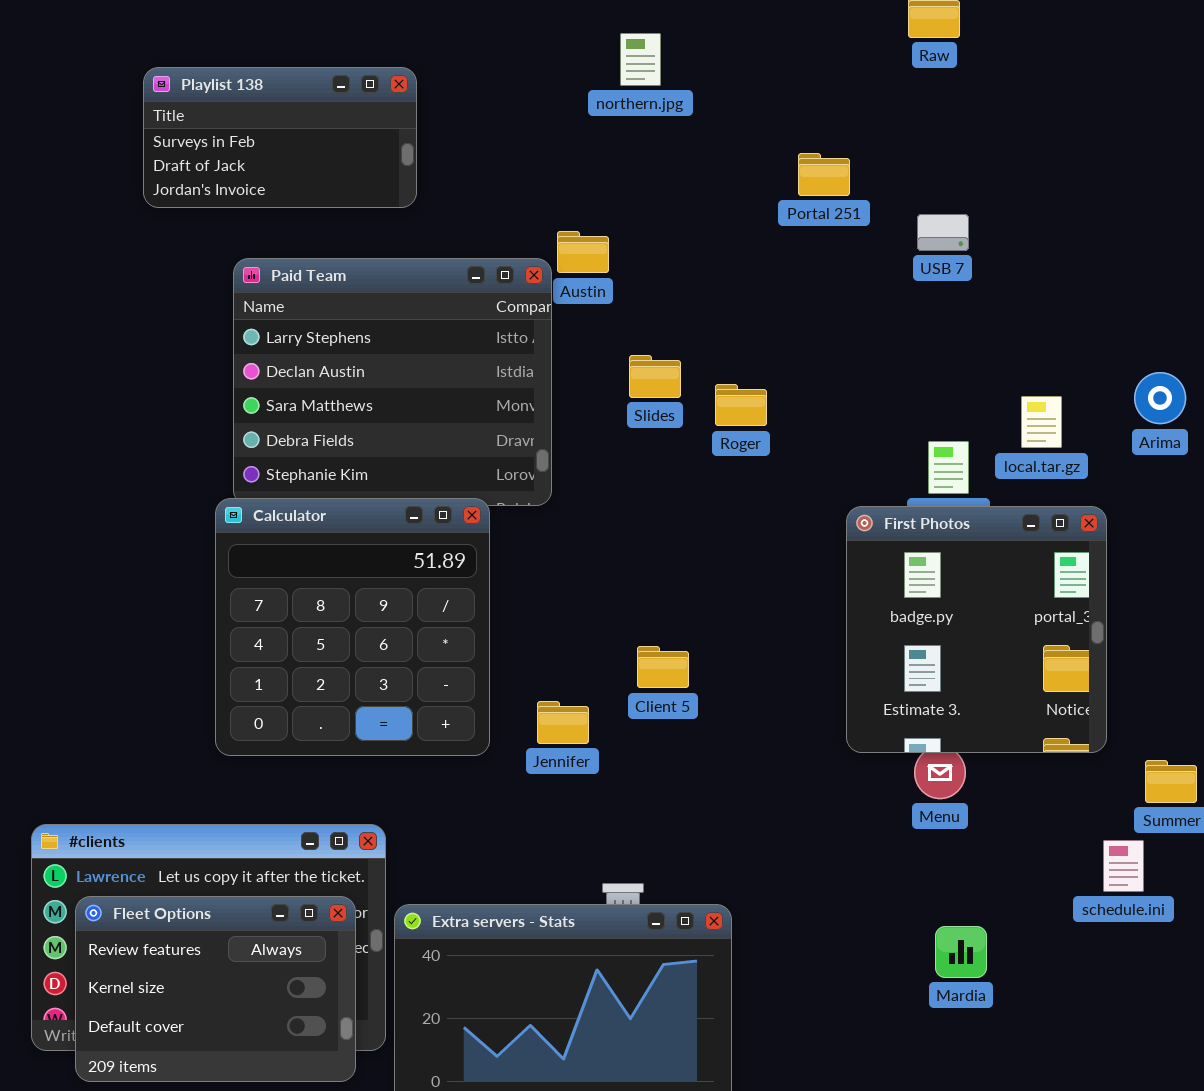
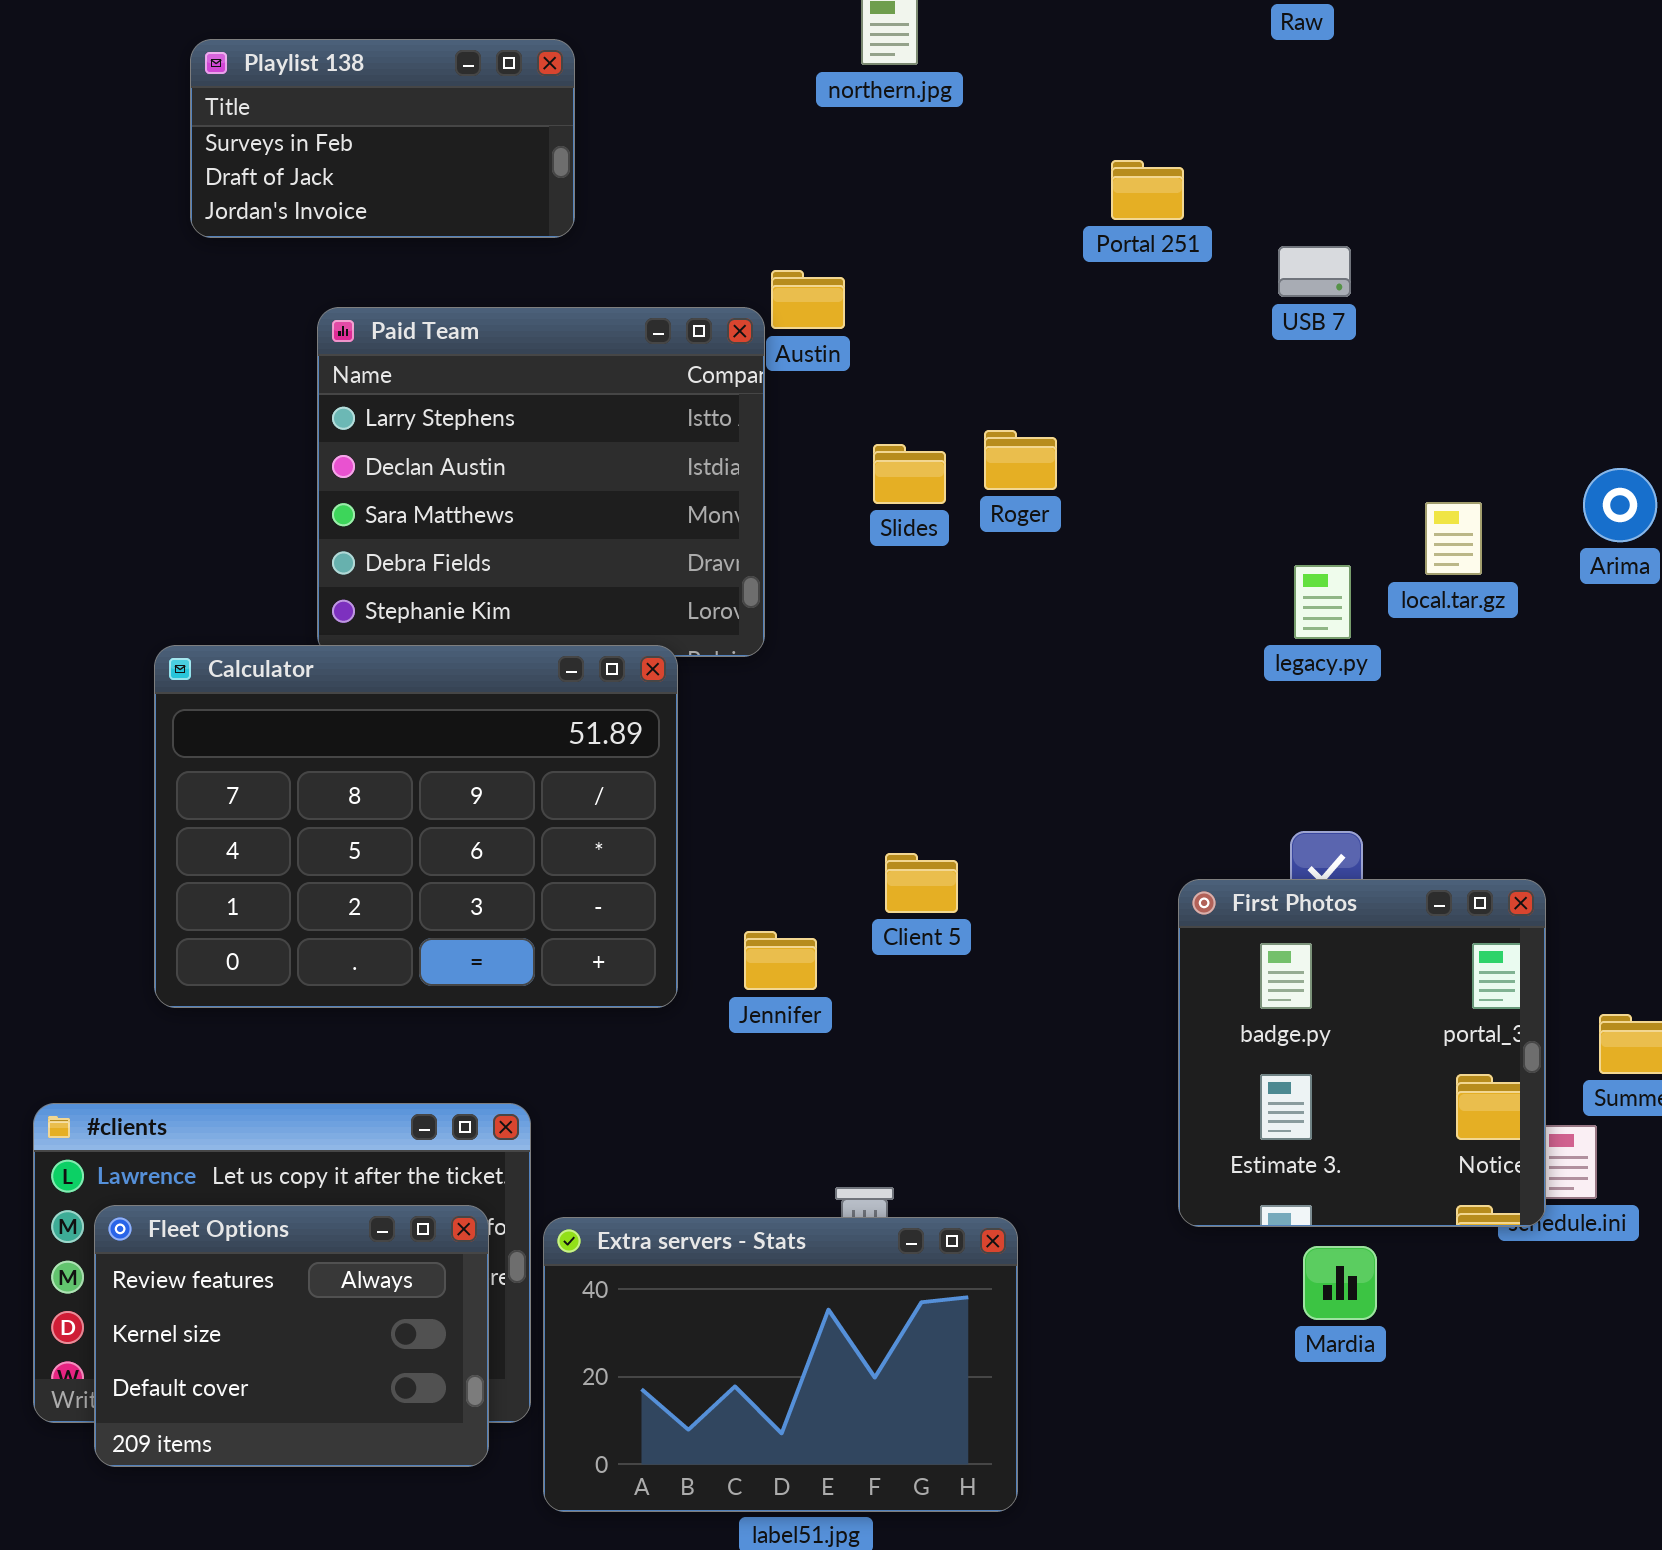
Roger: [715,384,767,426] -> [984,430,1057,490], moved
Calculator: [215,498,490,756] -> [154,645,678,1008], resized
First Photos: [846,506,1107,753] -> [1178,879,1546,1227], moved

